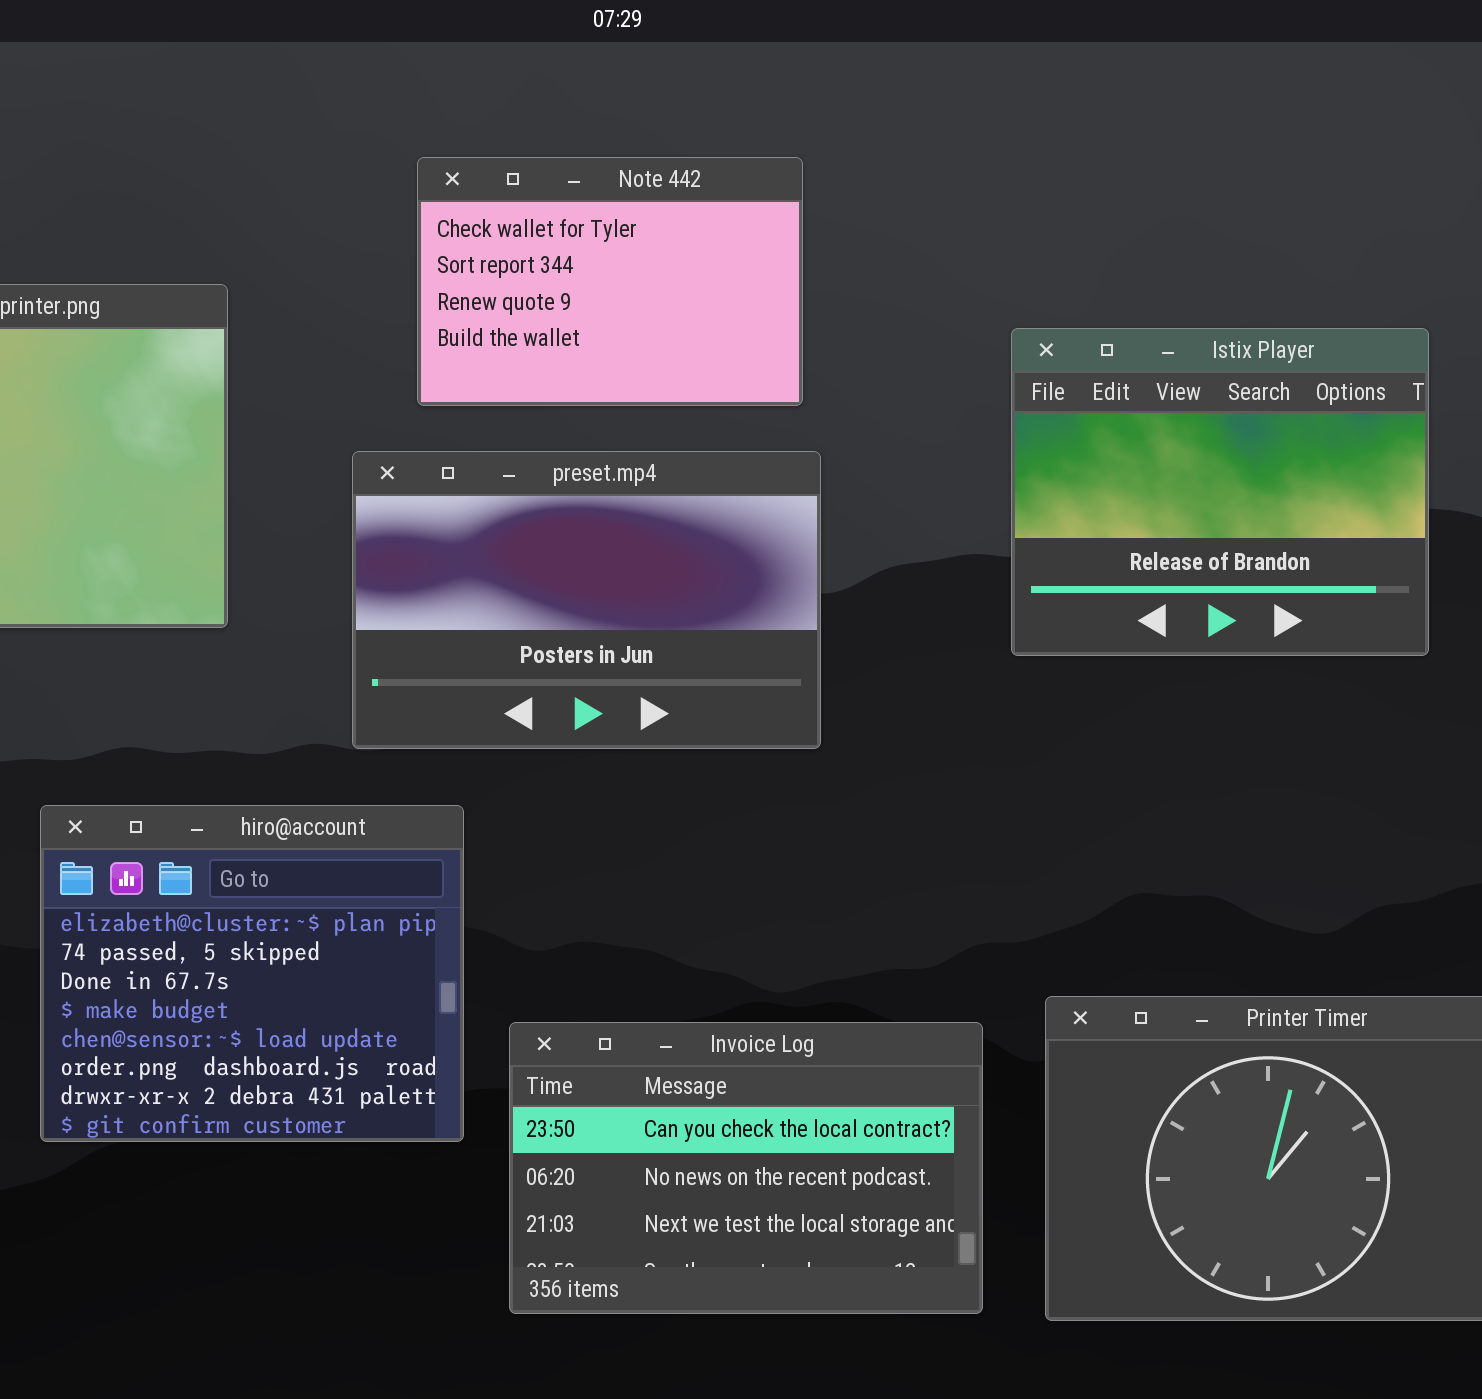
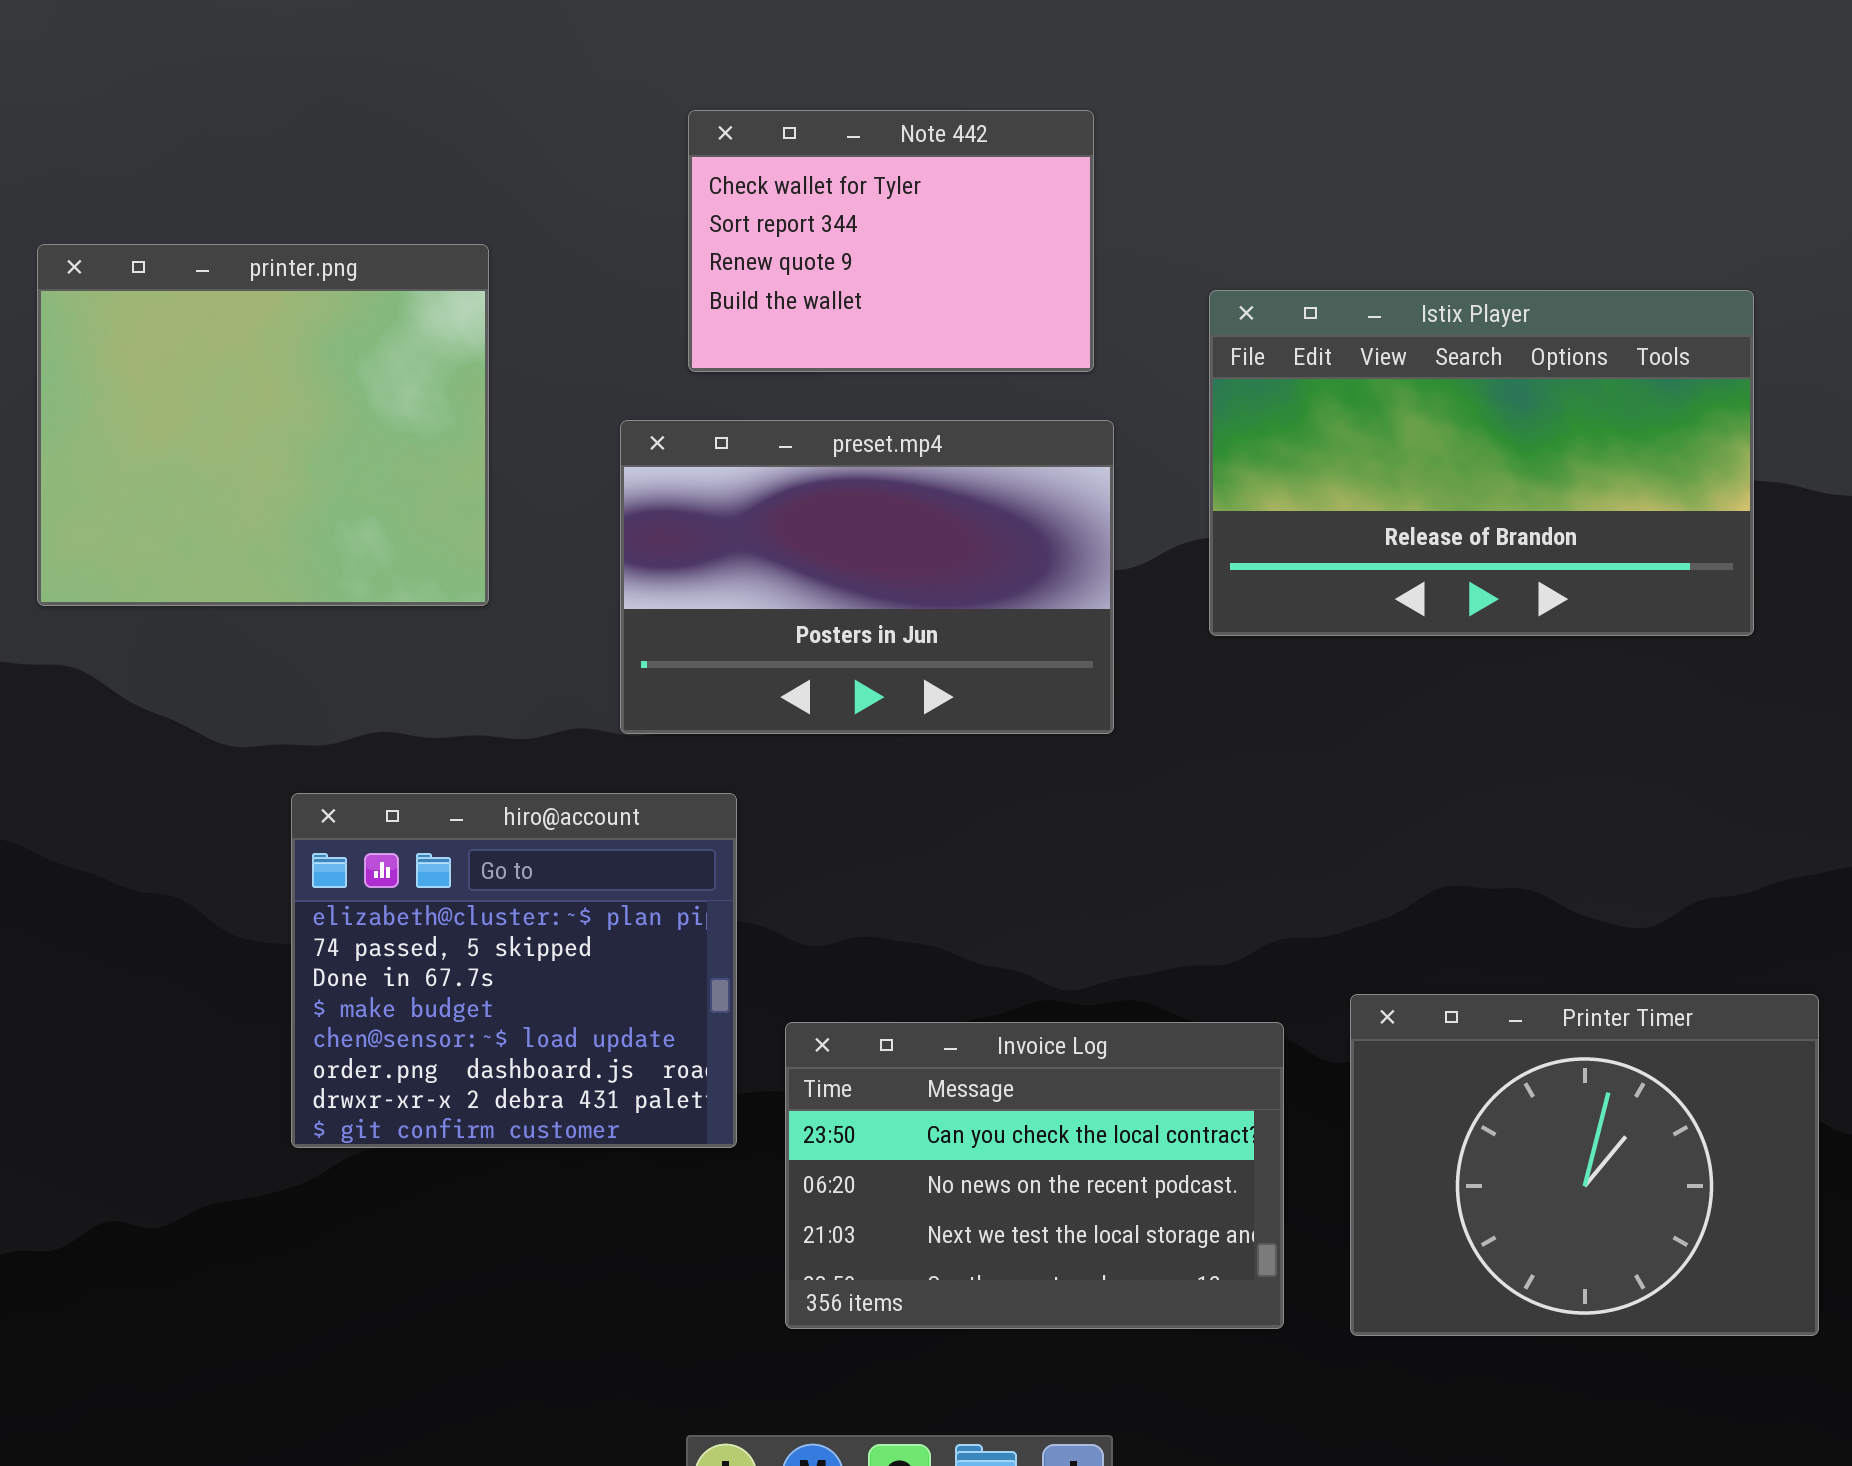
Istix Player: [1011,328,1429,656] -> [1209,290,1754,636], resized

